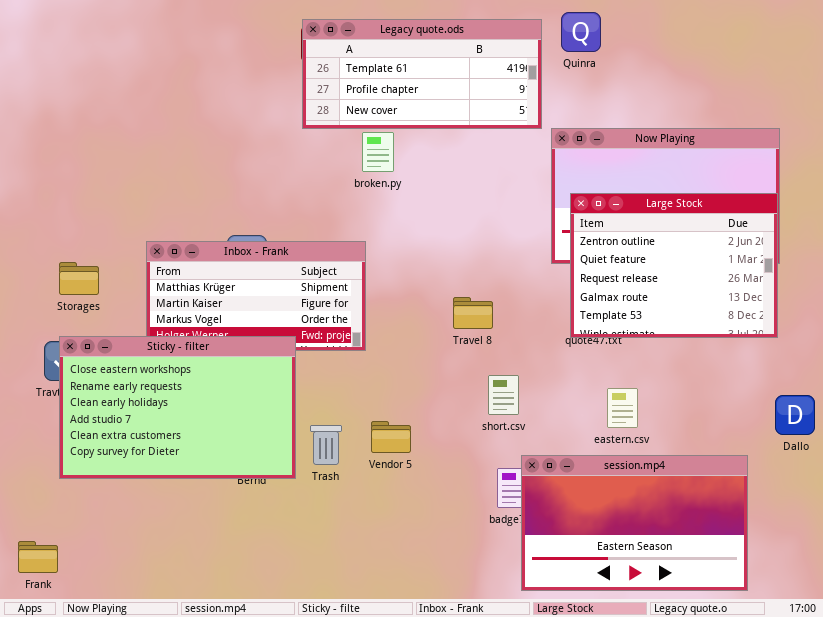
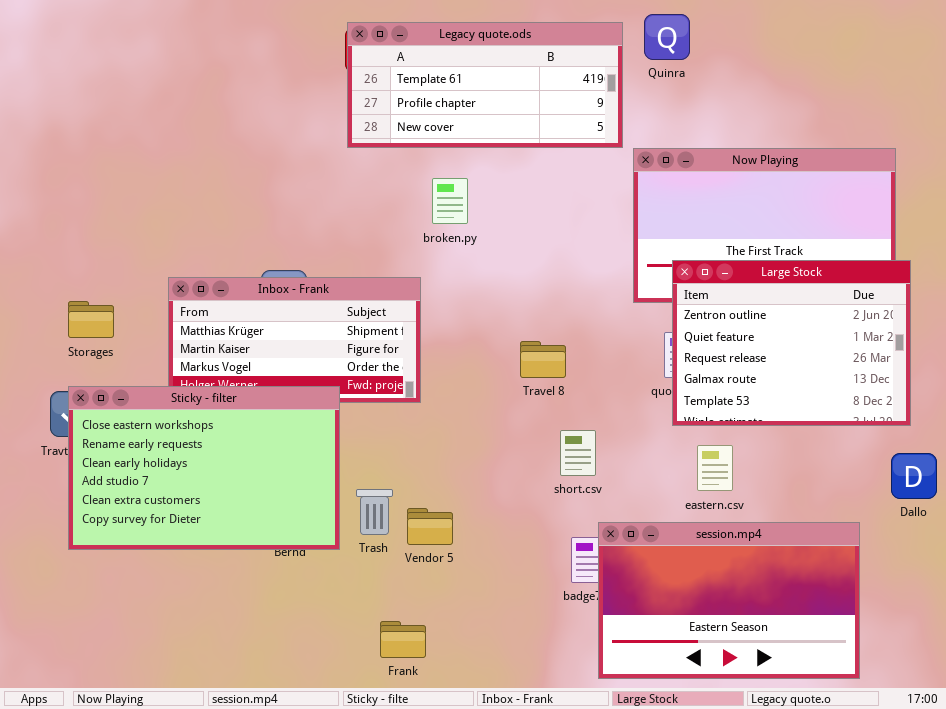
broken.py: [362,132,394,172] -> [432,178,468,224], moved
Large Stock: [570,193,778,338] -> [672,260,911,426], moved
Vendor 5: [371,421,411,453] -> [407,508,453,545], moved
Frank: [18,541,58,573] -> [380,621,426,658], moved

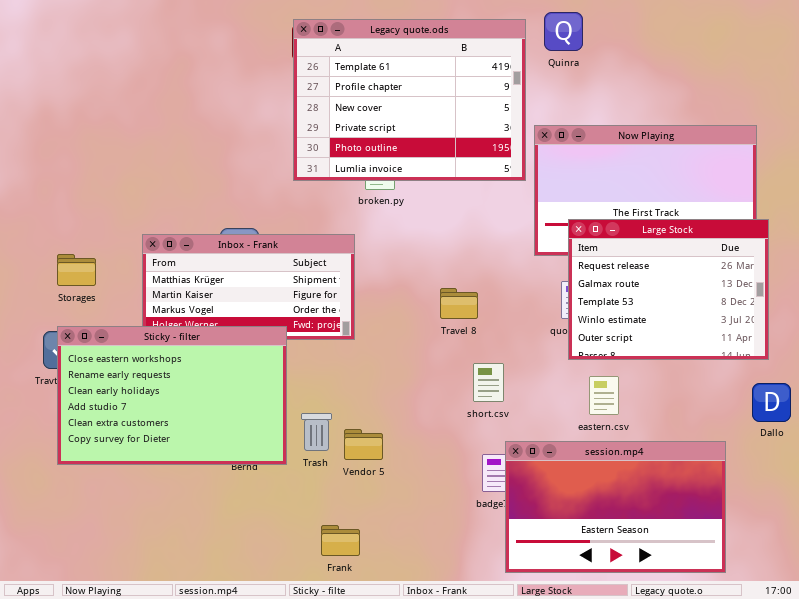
Legacy quote.ods: [347,22,623,148] -> [293,19,526,181], resized
Large Stock: [672,260,911,426] -> [568,219,769,360], scrolled down 2 rows

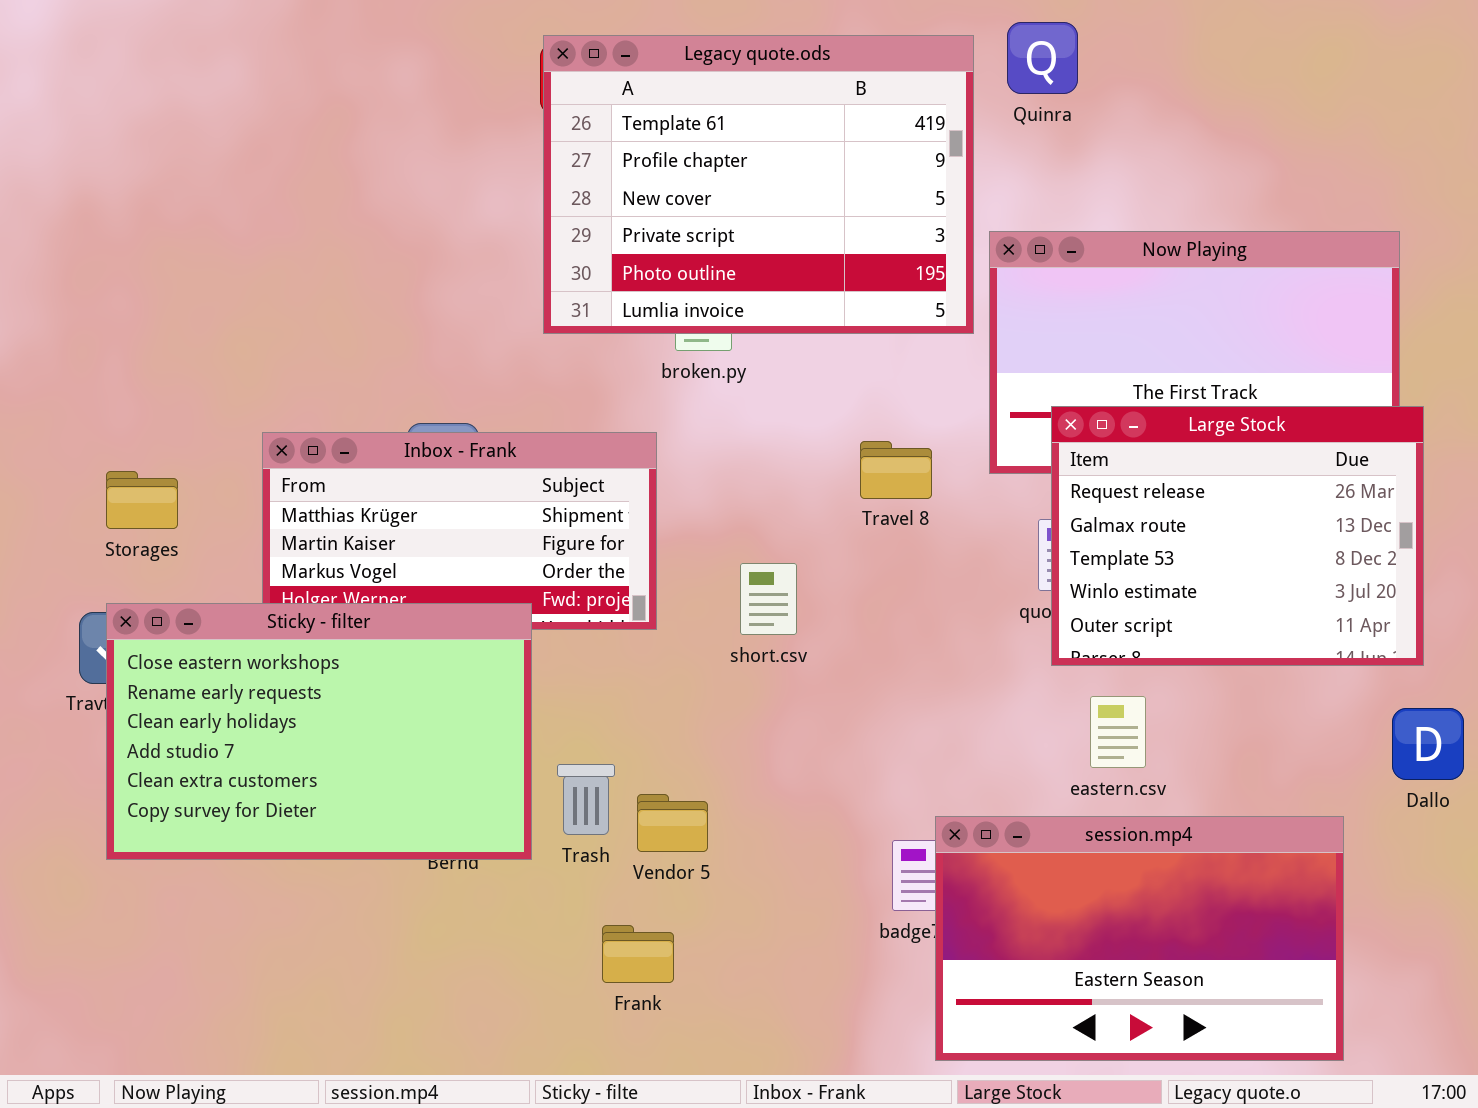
Travel 8: [440,288,478,319] -> [860,441,932,499], moved
short.csv: [473,363,504,402] -> [740,563,797,635], moved
Frank: [321,525,360,556] -> [602,925,674,983], moved

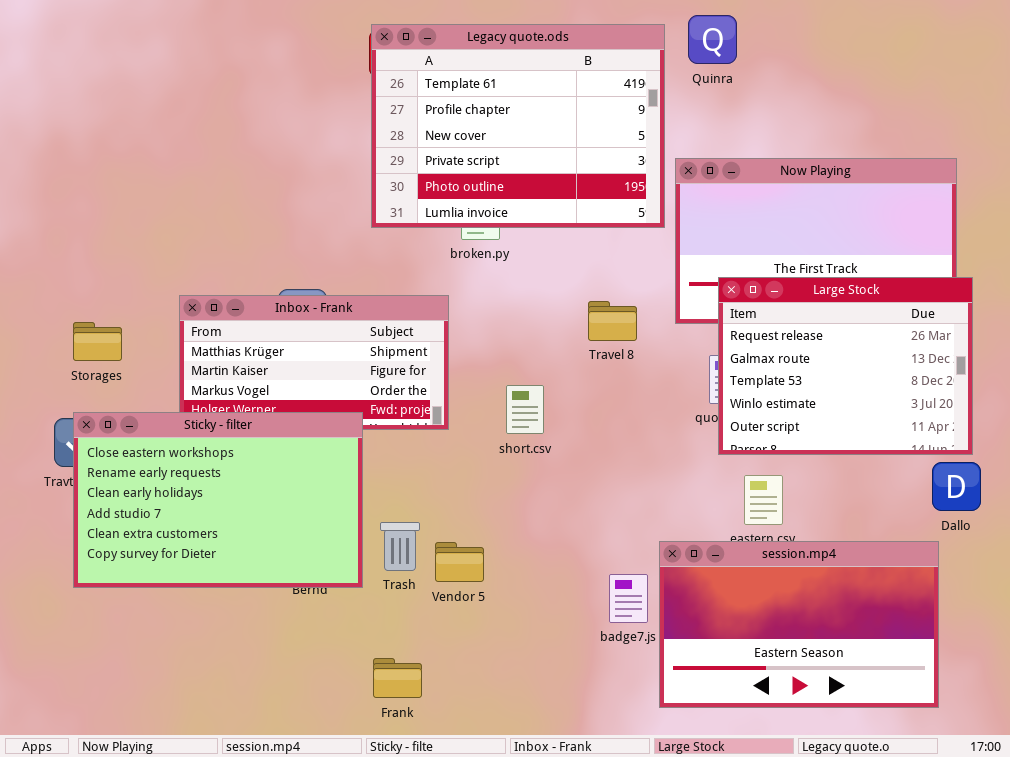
Dallo: [1392,708,1464,780] -> [932,462,981,511], moved
session.mp4: [935,816,1344,1061] -> [659,541,939,708], moved
Frank: [602,925,674,983] -> [373,658,422,698], moved

